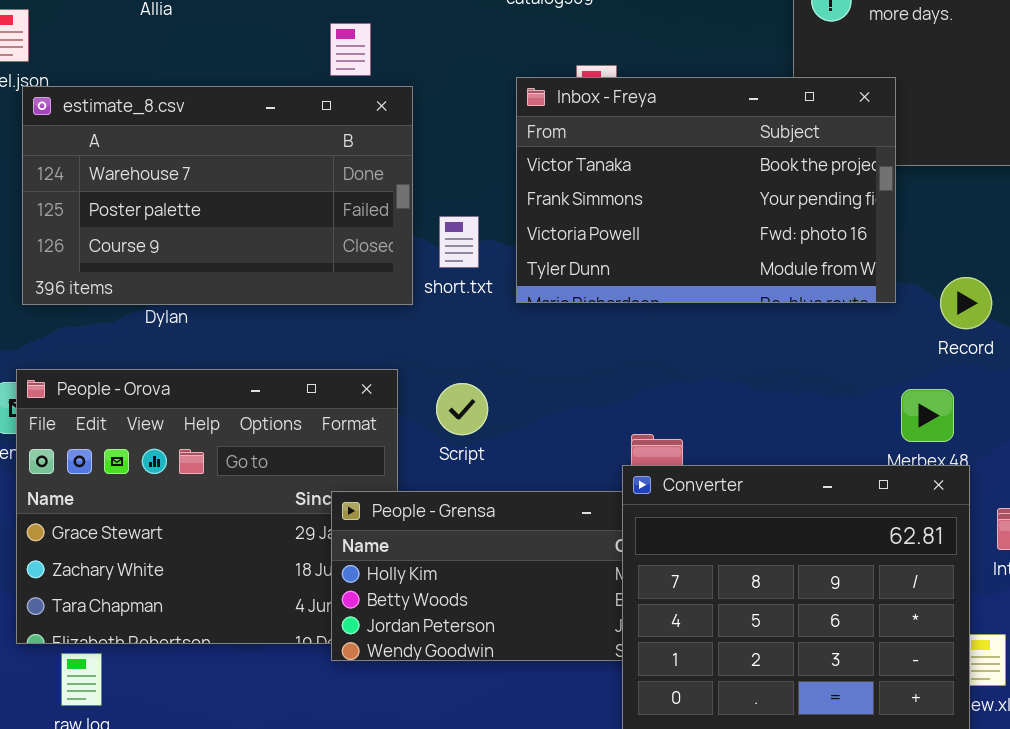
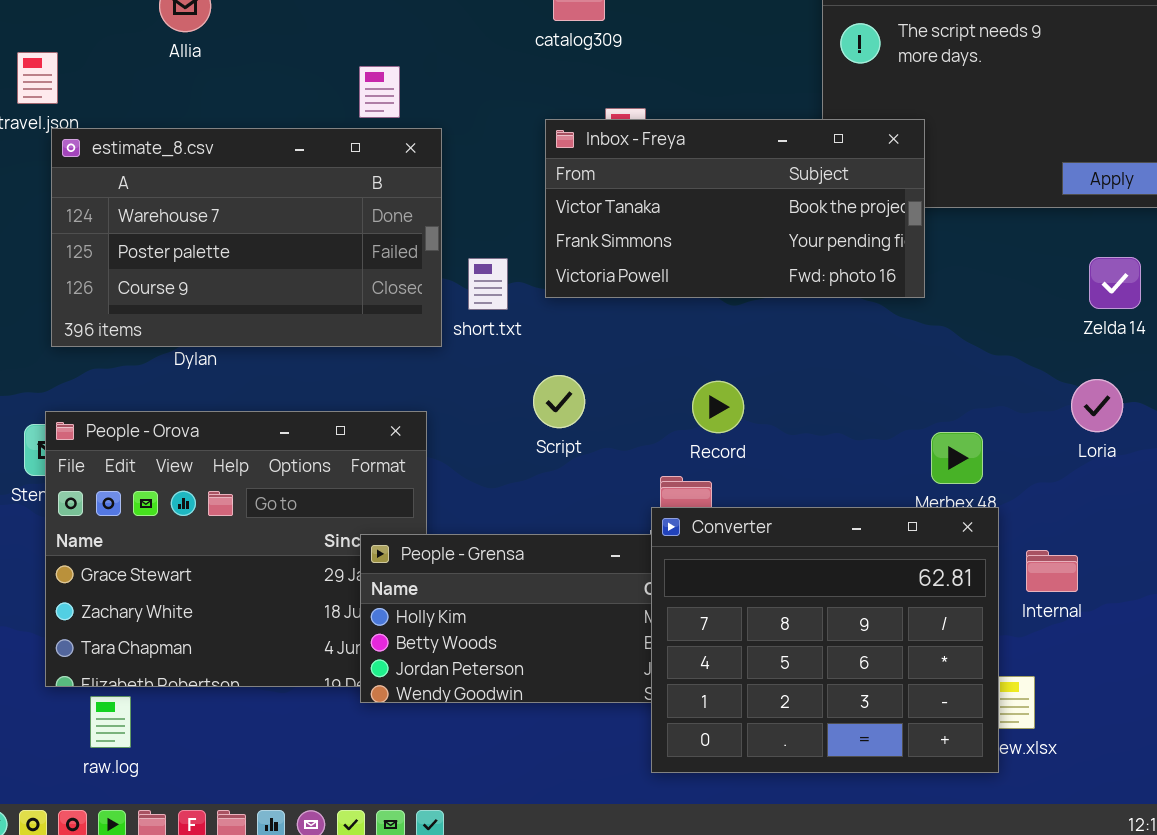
Inbox - Freya: [516,77,896,303] -> [545,119,925,298], resized
Record: [940,277,992,329] -> [692,381,744,433], moved
Script: [436,383,488,435] -> [533,375,585,428], moved

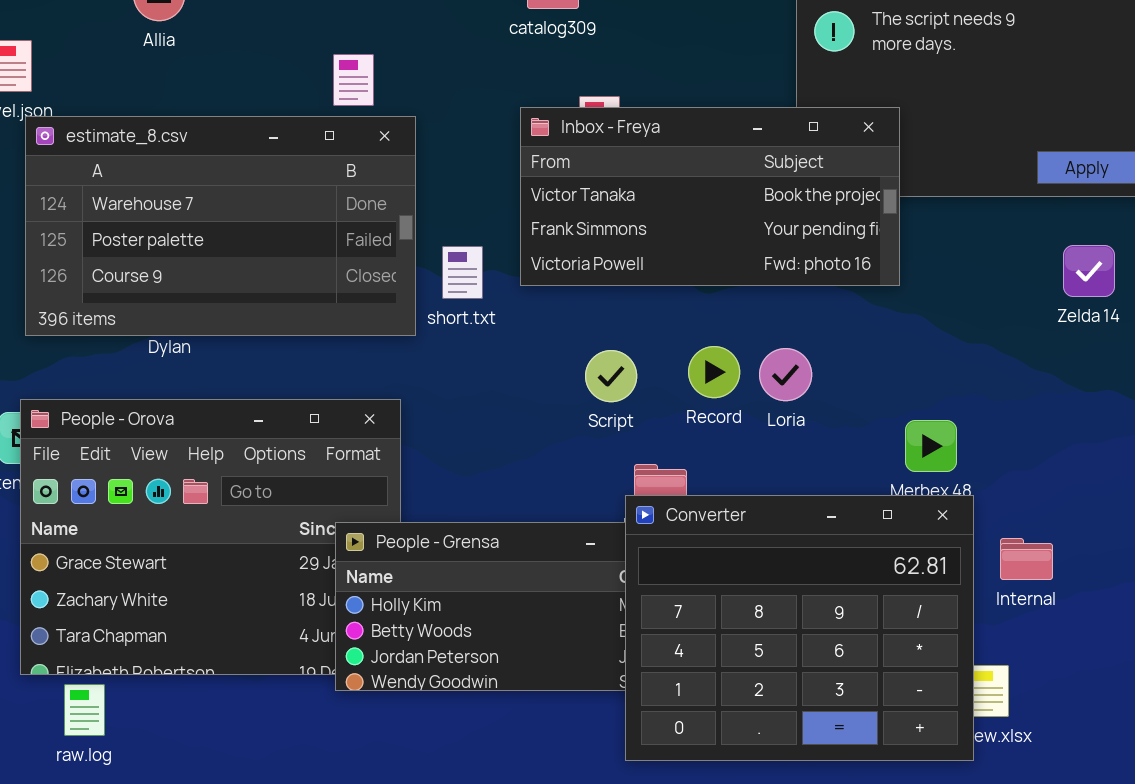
Script: [533,375,585,428] -> [585,350,637,402], moved
Loria: [1071,379,1123,432] -> [759,348,812,401], moved
Record: [692,381,744,433] -> [688,346,740,398], moved

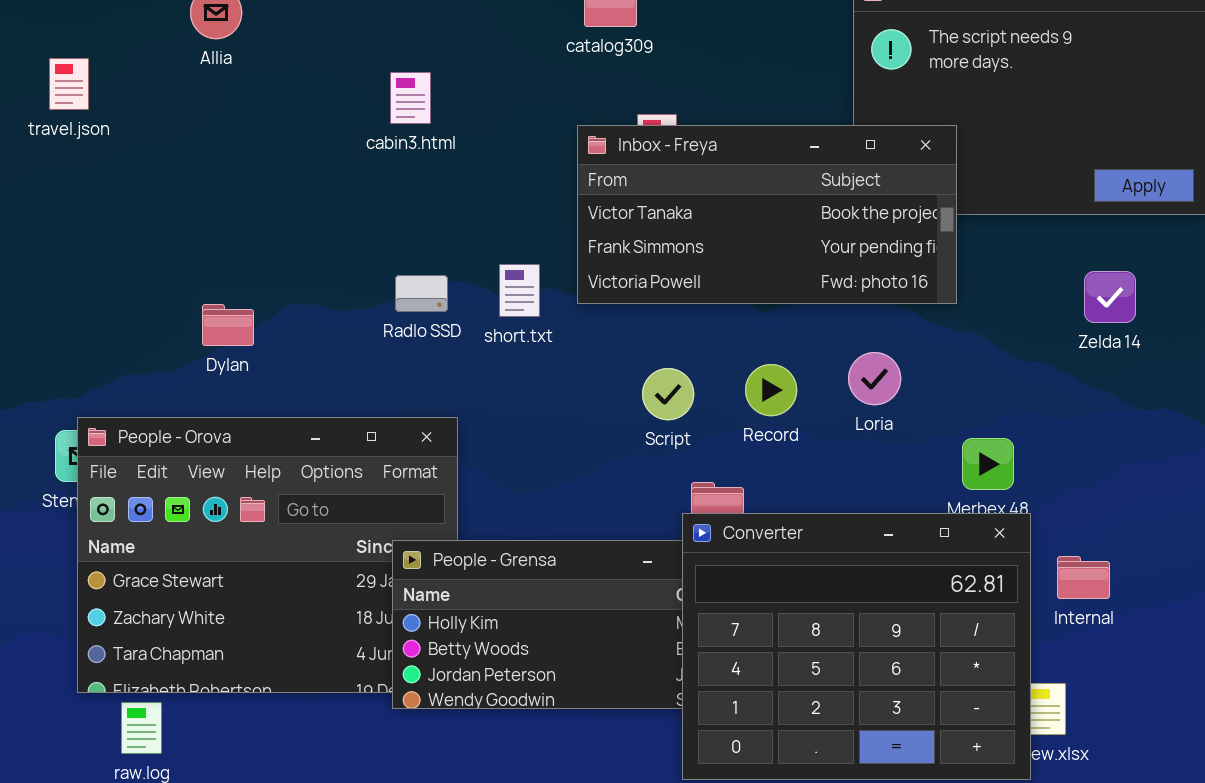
estimate_8.csv: [25,116,416,336] -> none, closed
Zelda 14: [1063,245,1115,297] -> [1084,271,1136,323], moved
Loria: [759,348,812,401] -> [848,352,901,405], moved

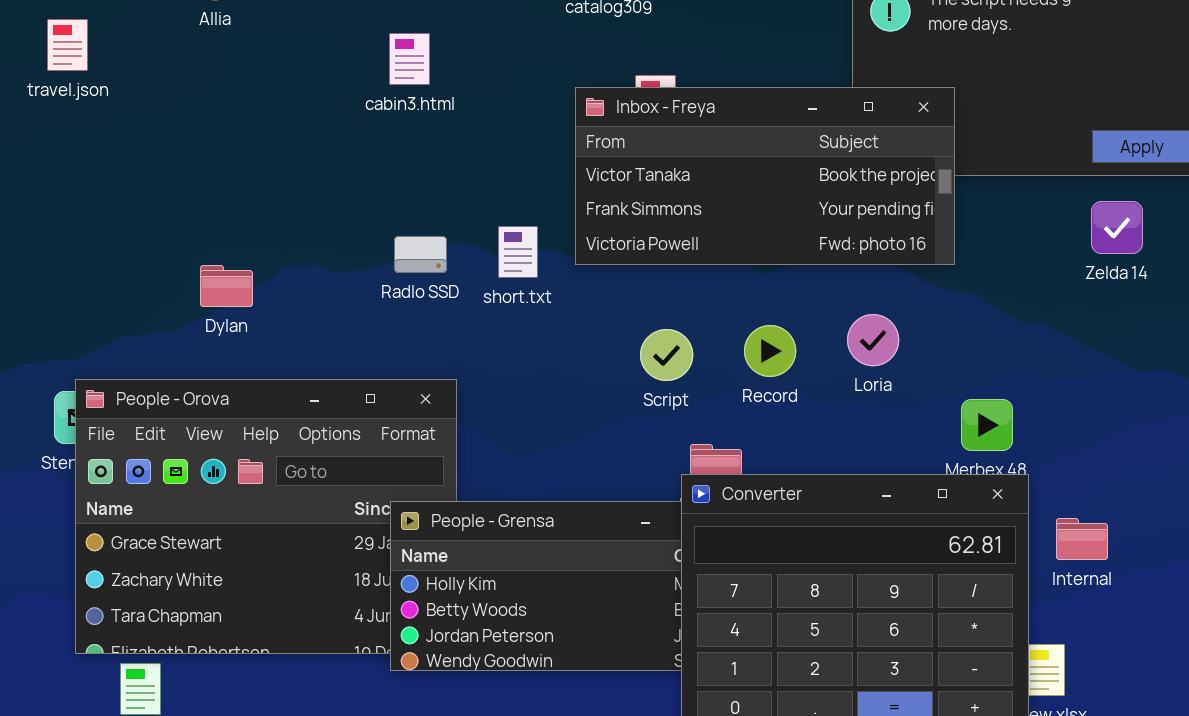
Zelda 14: [1084,271,1136,323] -> [1091,201,1143,254], moved

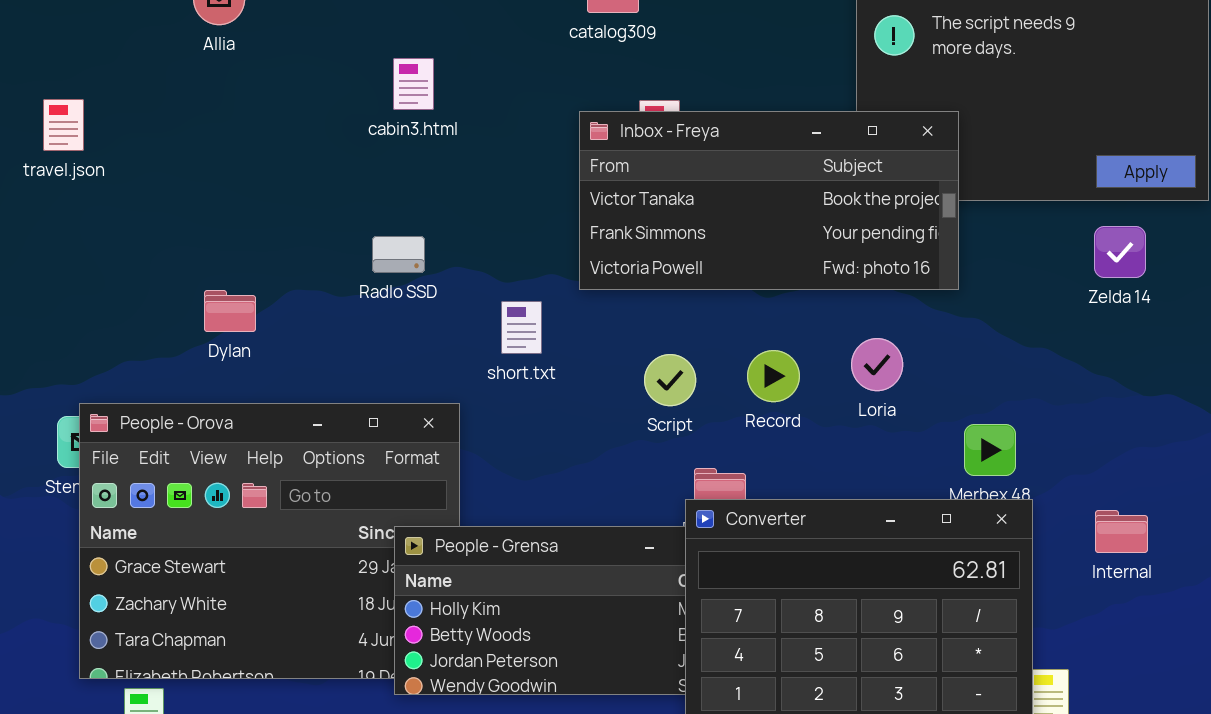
travel.json: [47,19,88,71] -> [43,99,84,151], moved
short.txt: [498,226,538,278] -> [501,301,542,354], moved
Radlo SSD: [394,236,447,273] -> [372,236,425,273], moved
Internal: [1056,518,1108,560] -> [1095,510,1148,553], moved

